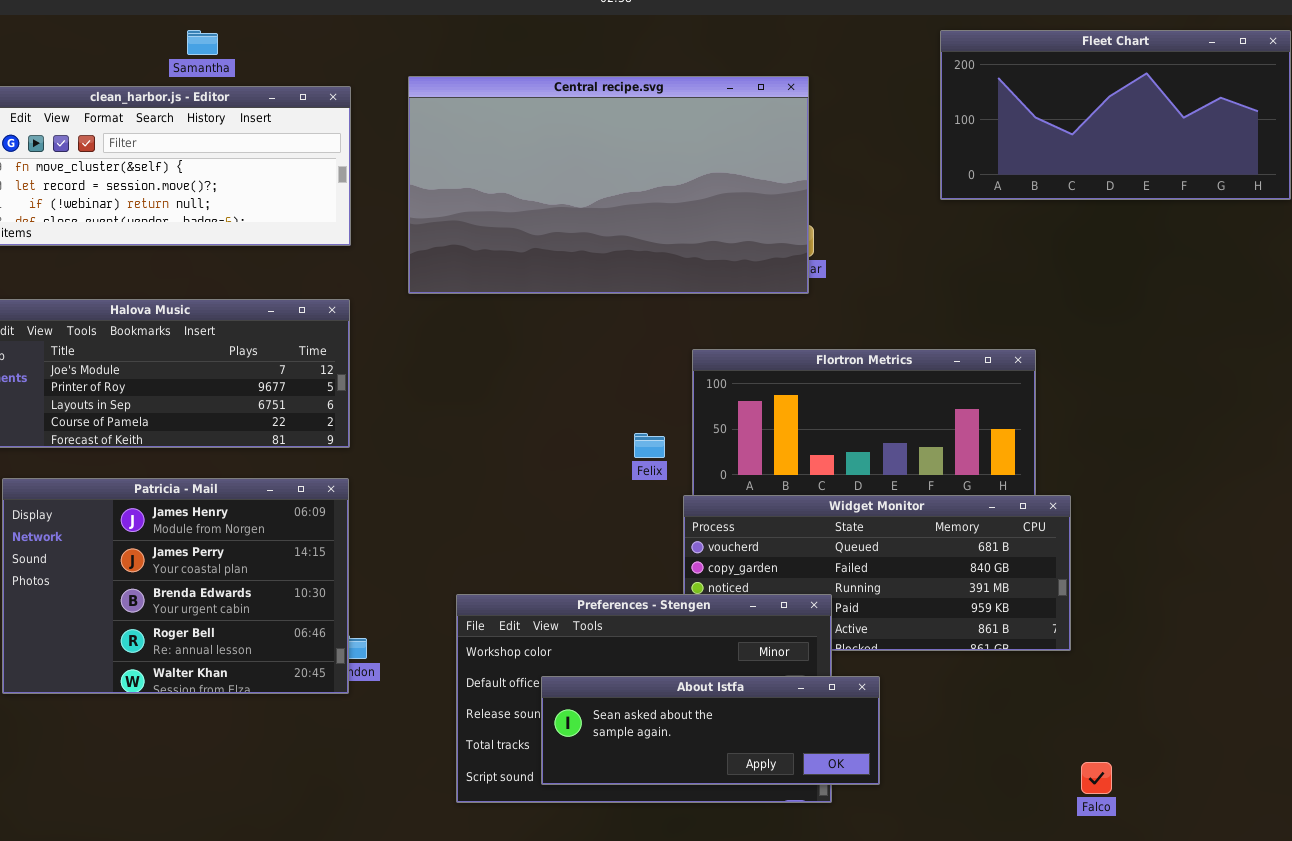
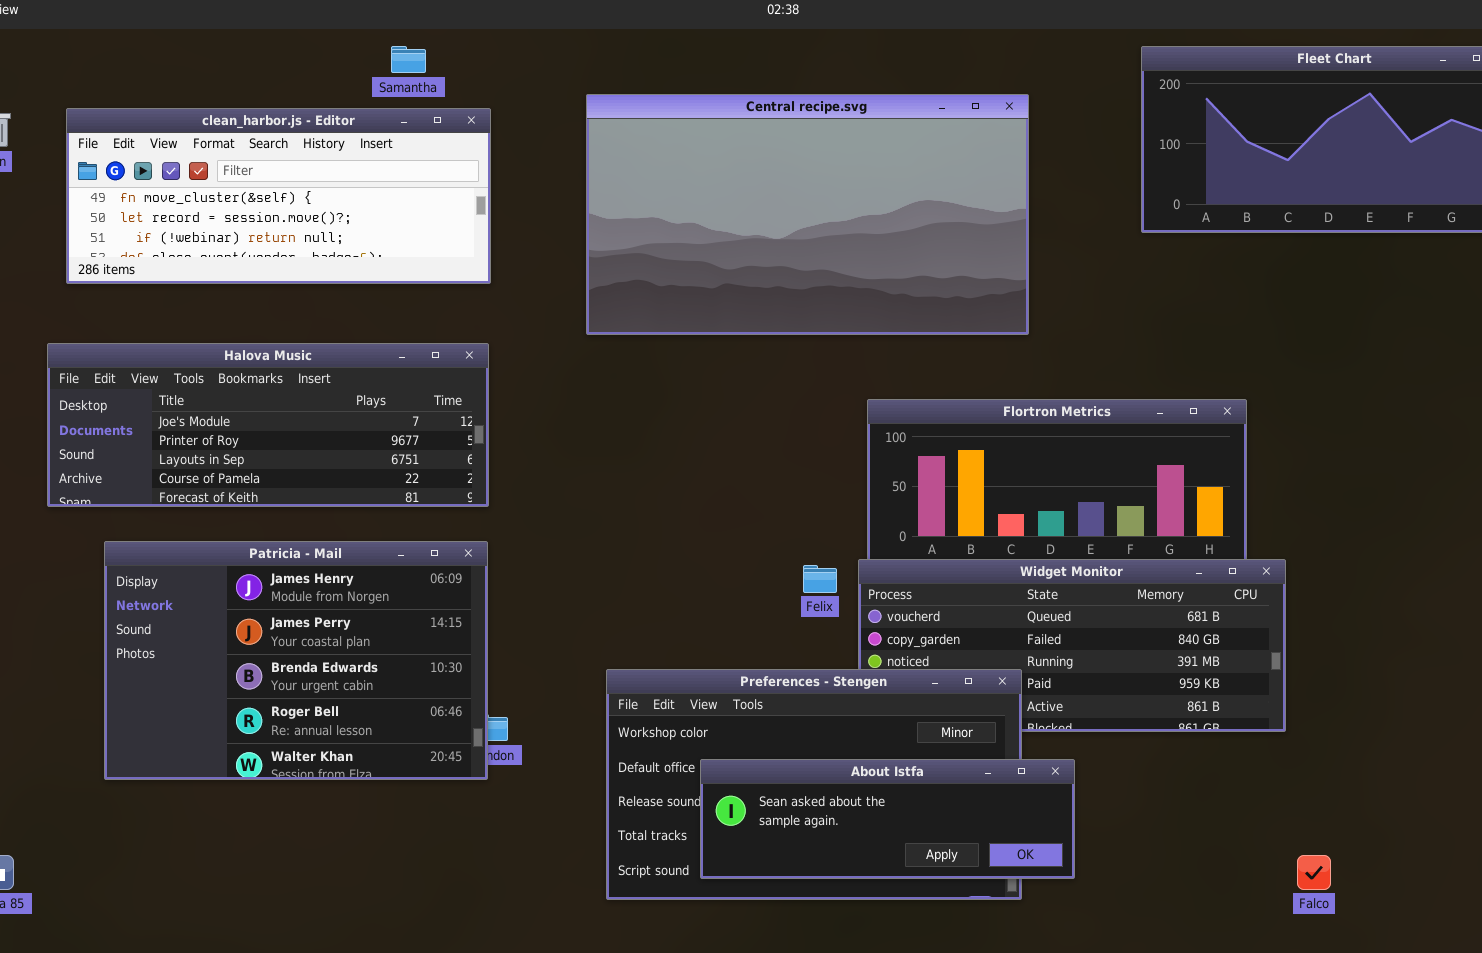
Samantha: [187,30,218,55] -> [391,46,426,73], moved
Central recipe.svg: [408,76,809,294] -> [586,94,1029,335], moved
Felix: [634,433,665,458] -> [803,565,837,593], moved

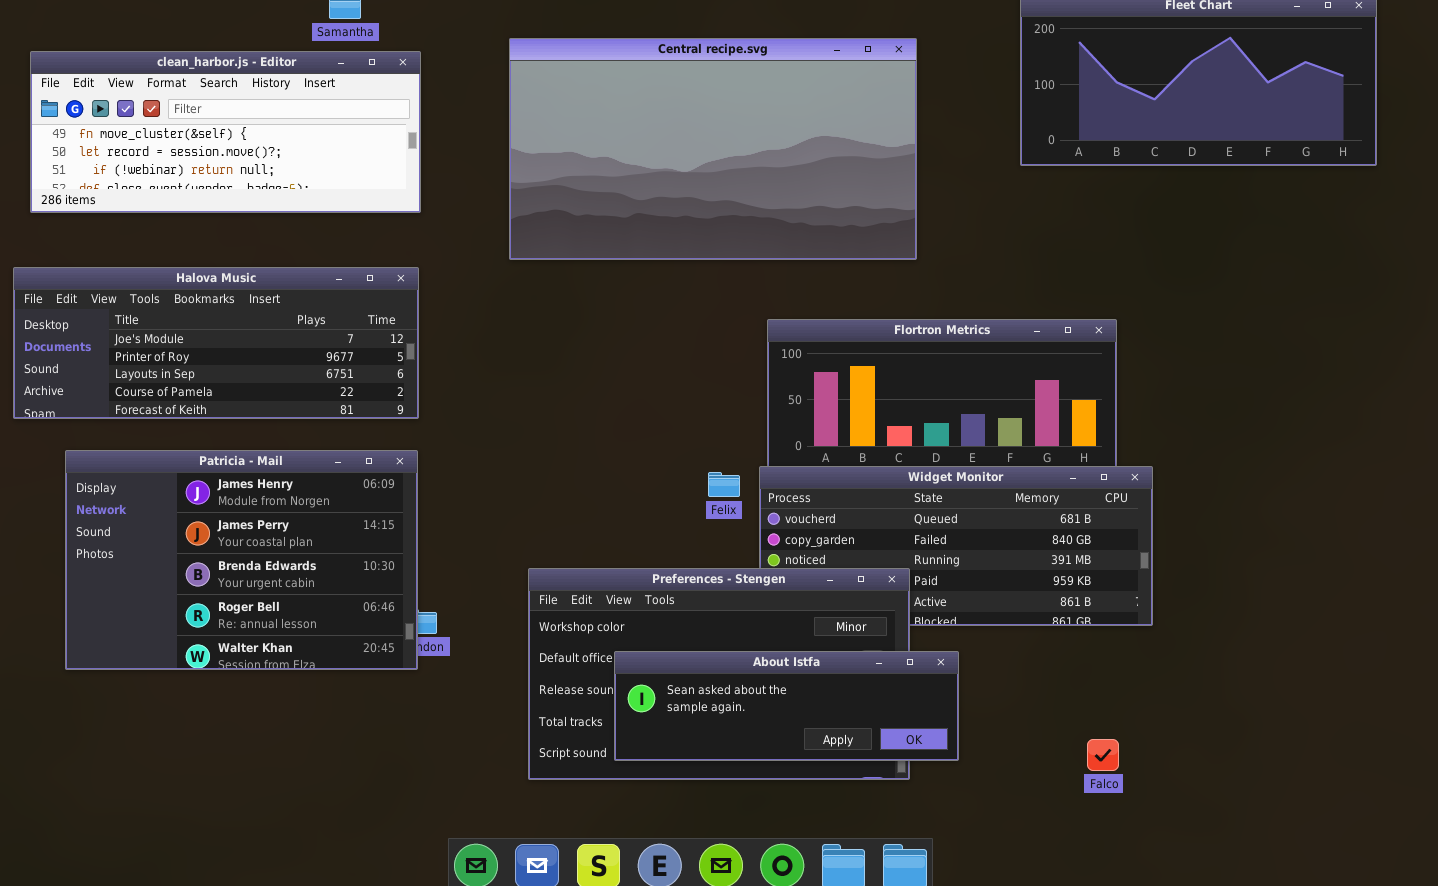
Falco: [1297,855,1331,890] -> [1087,739,1119,771], moved

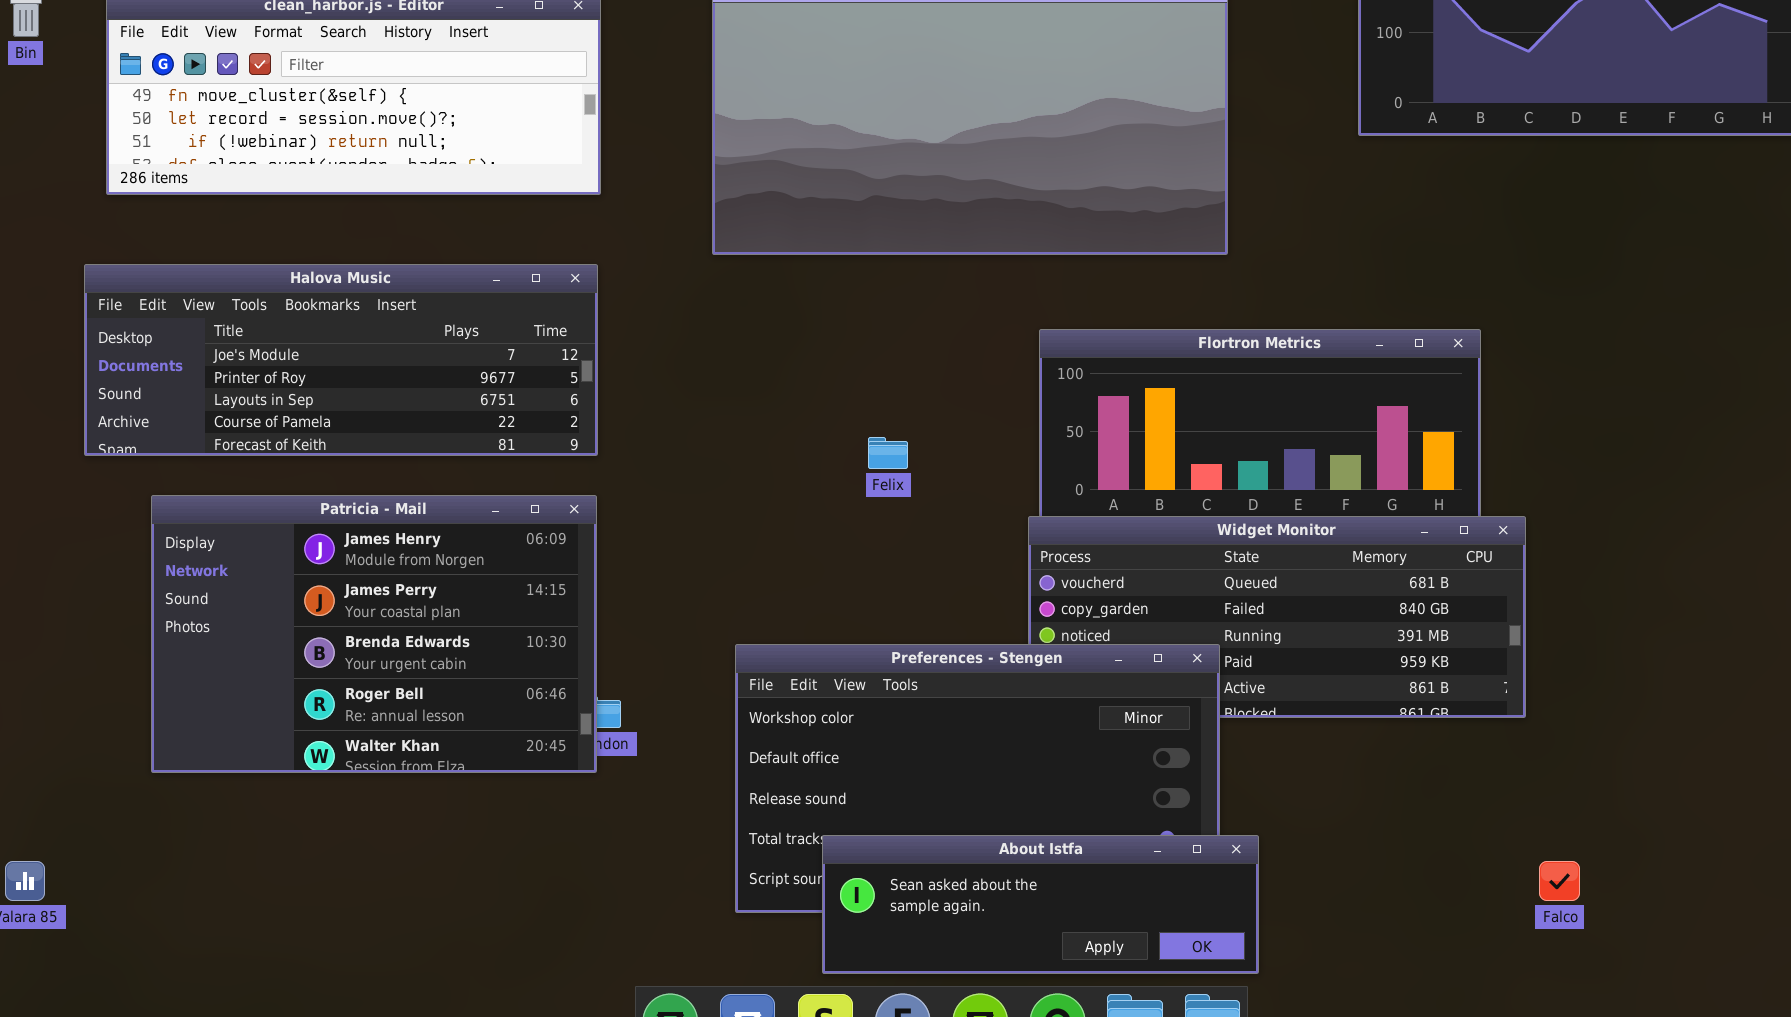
Felix: [708,472,740,497] -> [868,437,908,469], moved
About Istfa: [614,651,959,761] -> [822,835,1259,974], moved
Falco: [1087,739,1119,771] -> [1539,861,1580,901], moved

